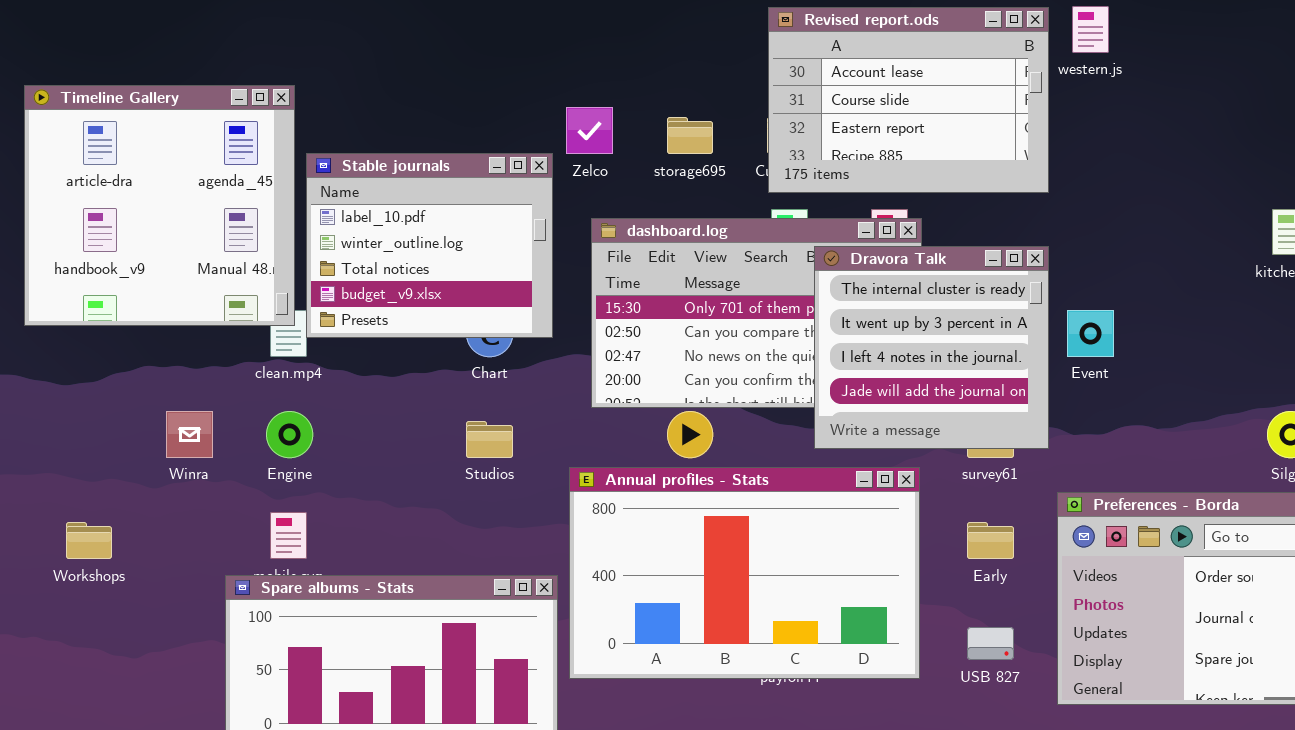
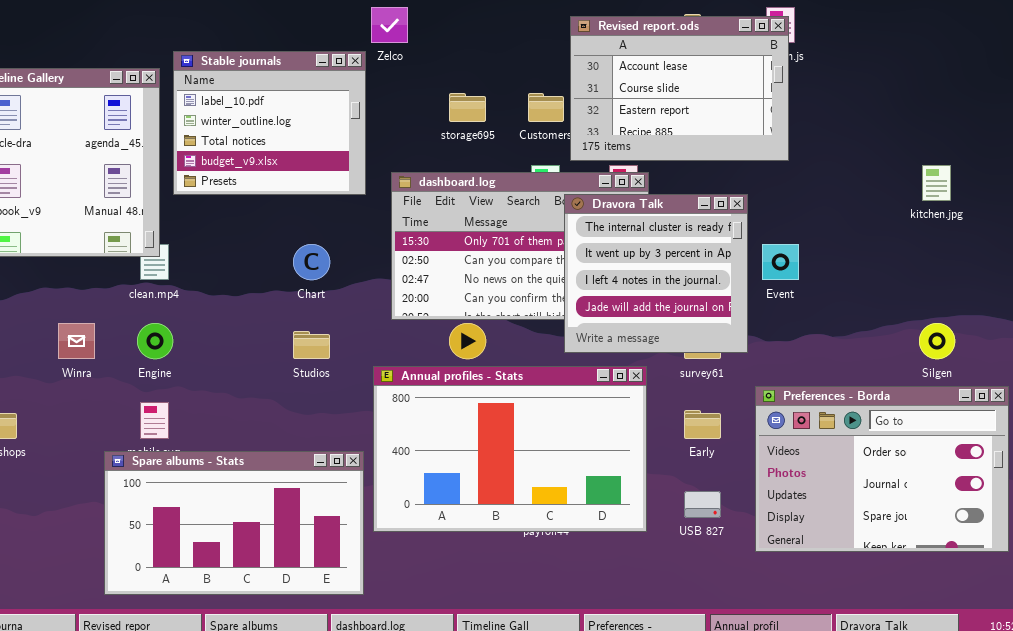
Revised report.ods: [768,7,1049,193] -> [570,16,789,161], moved
Zelco: [566,107,613,154] -> [371,7,408,43], moved
Stable journals: [306,153,553,338] -> [173,51,366,195], moved

